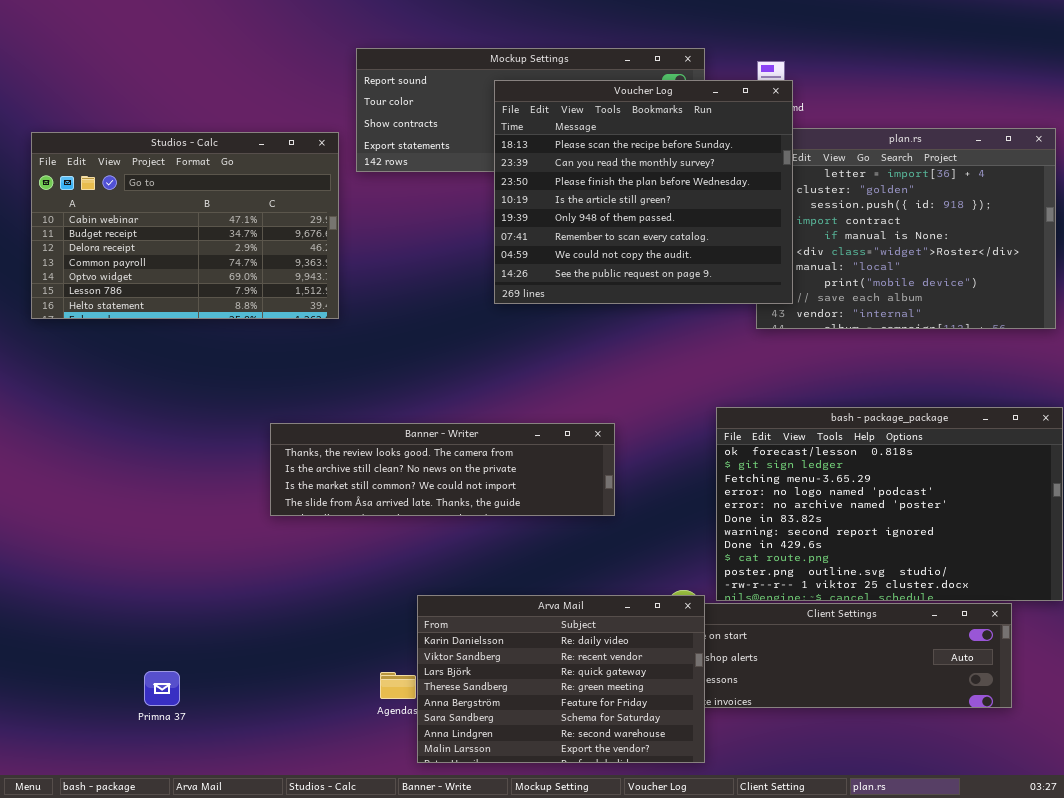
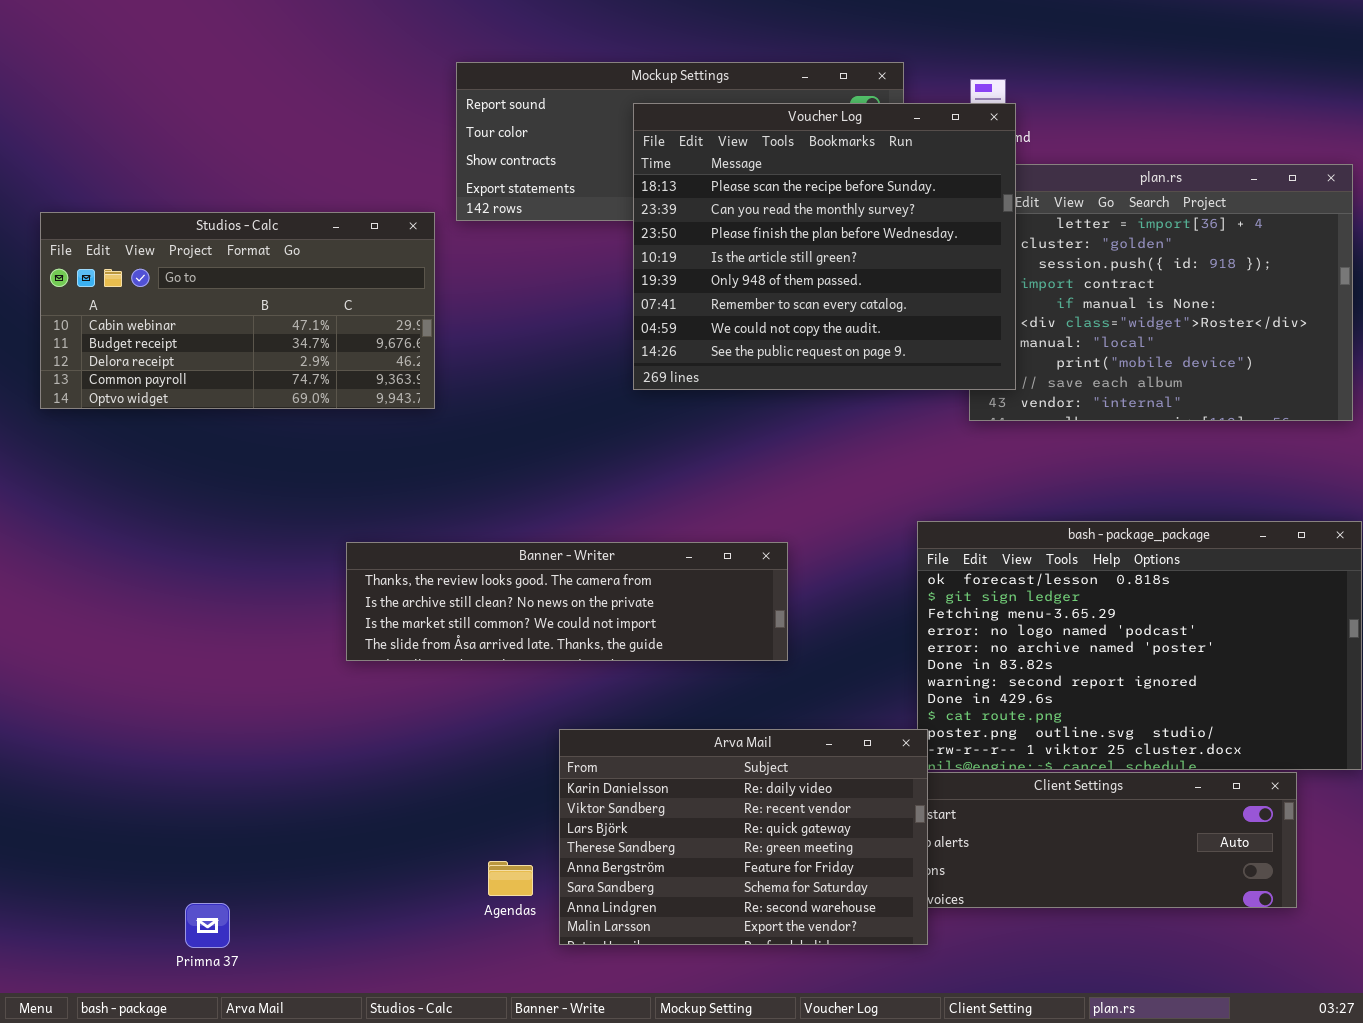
Studios - Calc: [31,132,339,319] -> [40,212,435,409], resized
Arva Mail: [417,595,705,763] -> [559,729,928,945], moved
Primna 37: [144,671,180,706] -> [185,903,230,948], moved

